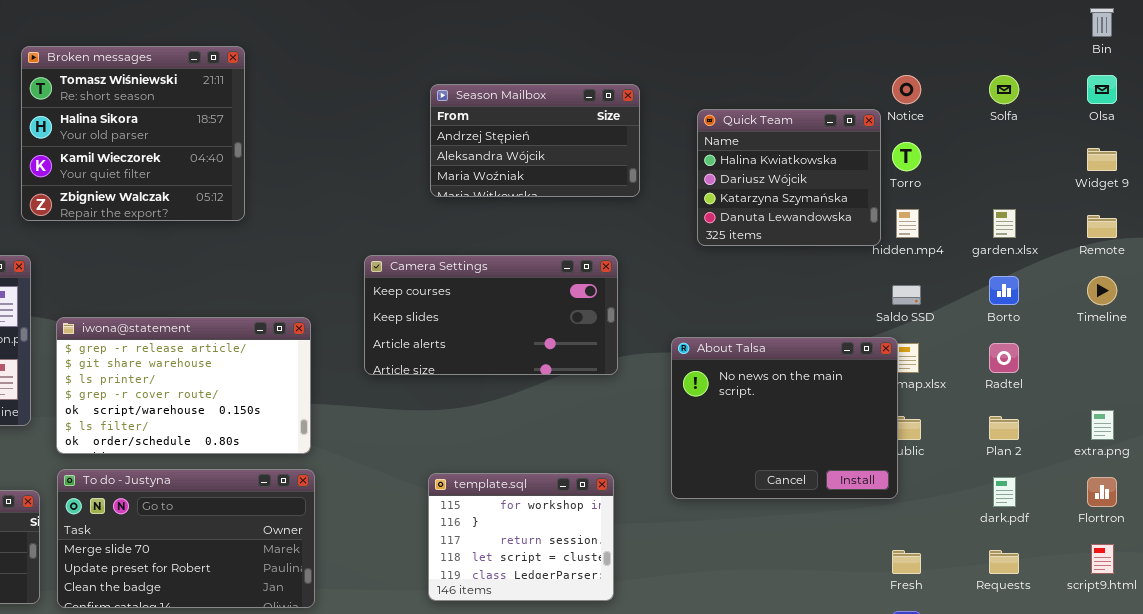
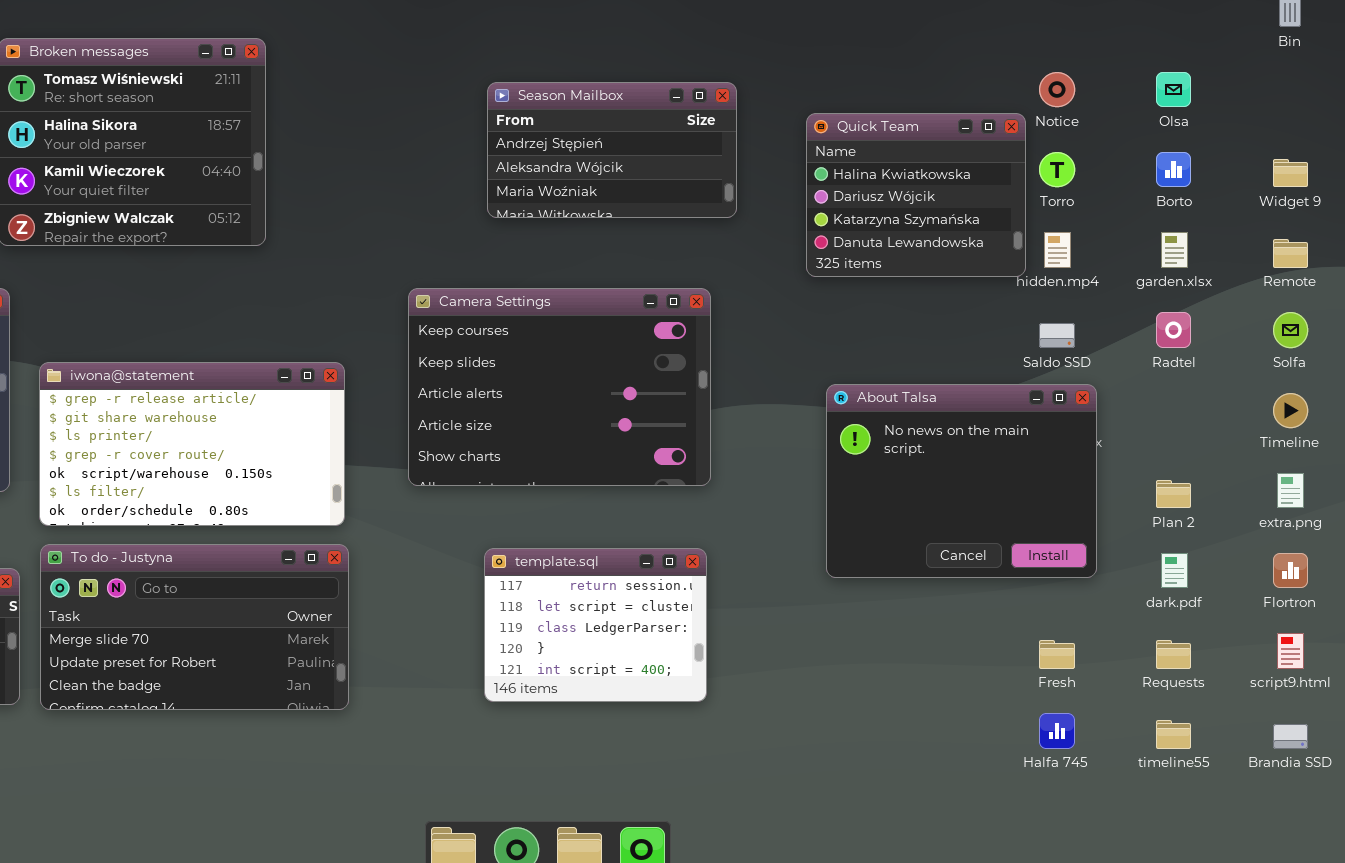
Solfa: [989,75,1019,104] -> [1273,312,1308,348], moved
Olsa: [1087,75,1117,104] -> [1156,72,1191,107], moved
Camera Settings: [364,255,618,375] -> [408,288,711,486], resized
Borto: [989,276,1019,305] -> [1156,152,1191,187], moved
Timeline: [1087,276,1117,305] -> [1273,393,1308,428], moved
About Talsa: [671,337,898,499] -> [826,384,1097,578], moved
Radtel: [989,343,1019,373] -> [1156,312,1191,348], moved
template.sql: [428,473,614,601] -> [484,548,707,702], scrolled down 2 rows

